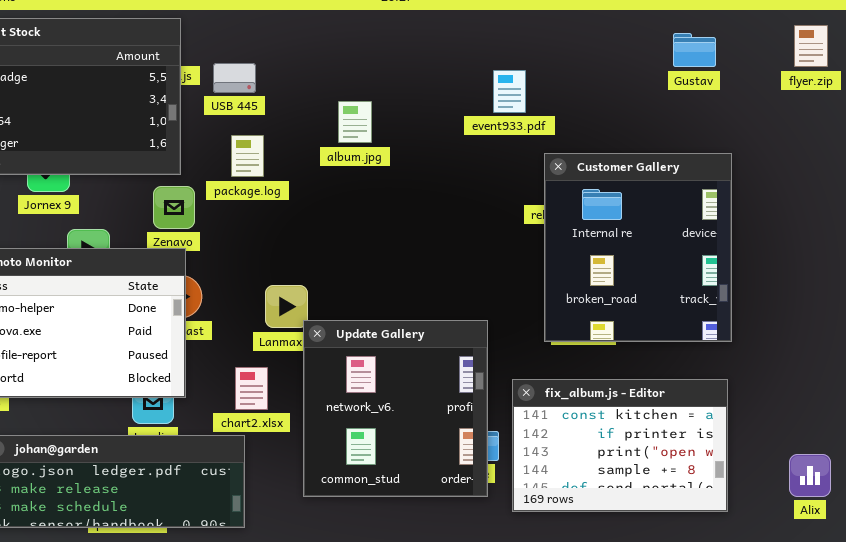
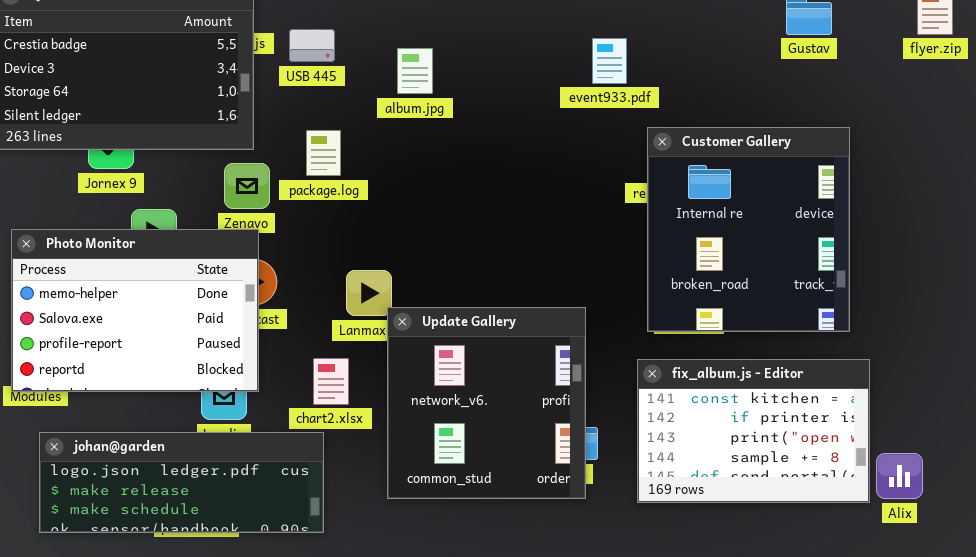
album.jpg: [338,101,372,143] -> [397,48,433,94], moved
package.log: [231,135,264,177] -> [306,130,341,176], moved
fix_album.js - Editor: [512,379,728,512] -> [637,359,870,503], moved
Alix: [789,454,831,497] -> [876,453,923,499], moved

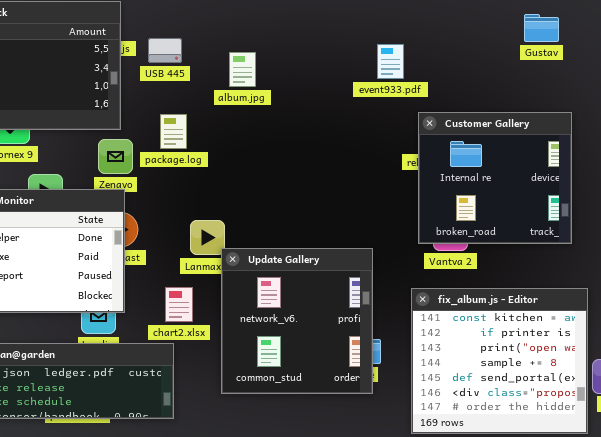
Customer Gallery: [647,127,850,332] -> [418,112,572,244], resized
fix_album.js - Editor: [637,359,870,503] -> [411,288,588,434], resized

